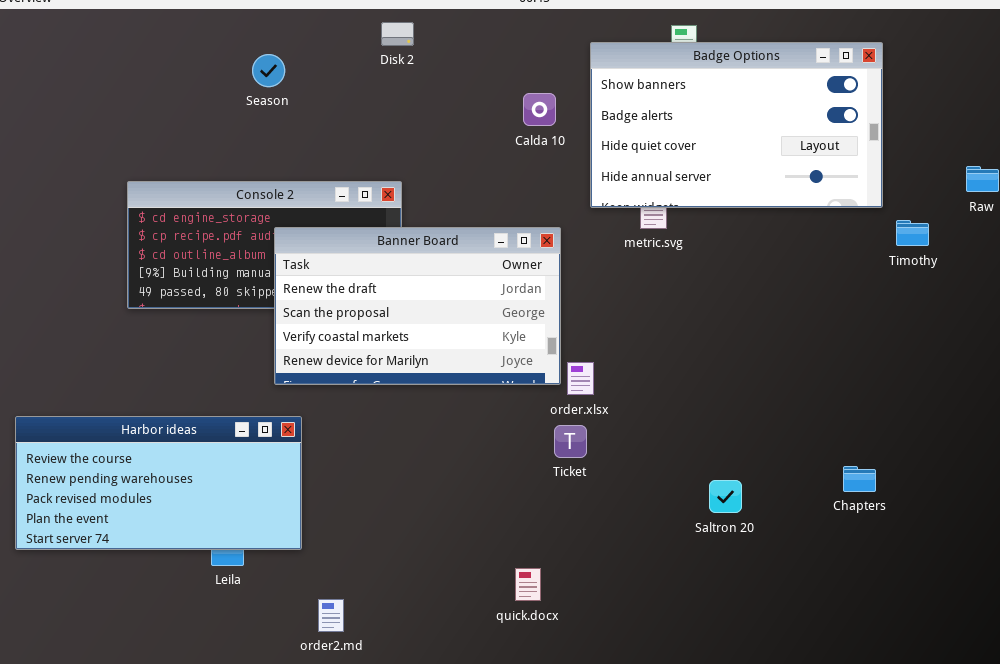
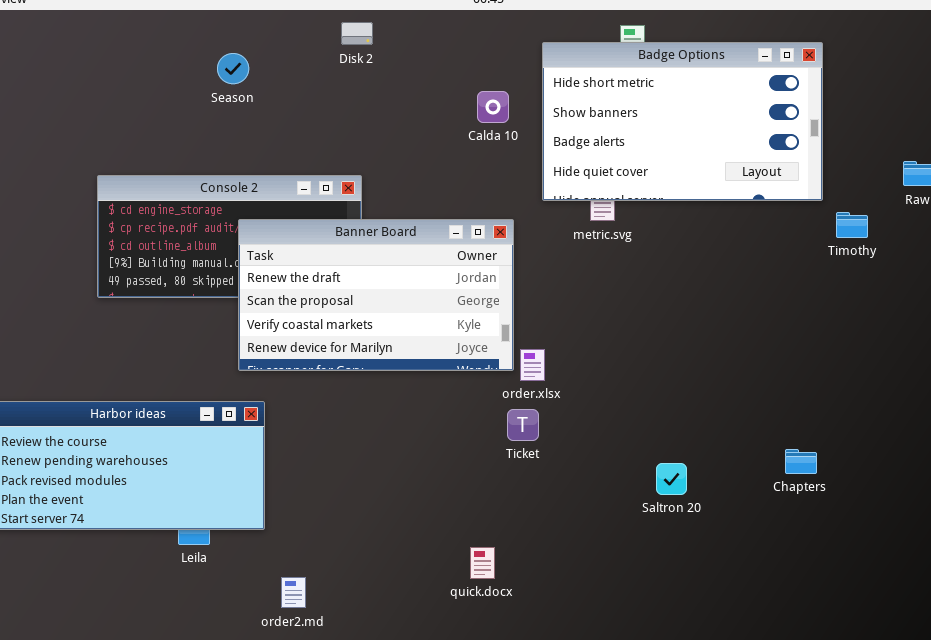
Badge Options: [590,42,883,208] -> [542,42,823,201], scrolled up 1 row

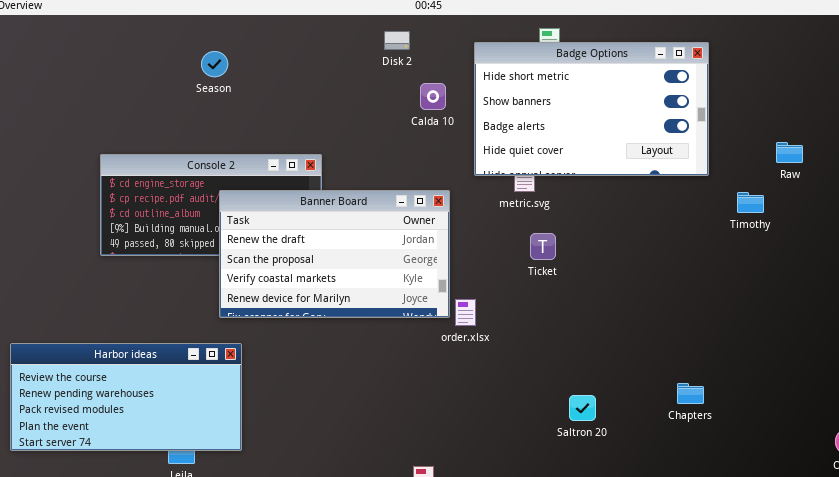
Disk 2: [341,22,373,45] -> [384,31,410,50], moved
Timothy: [836,212,868,238] -> [737,192,764,213], moved
Ticket: [507,409,539,441] -> [530,233,556,260], moved

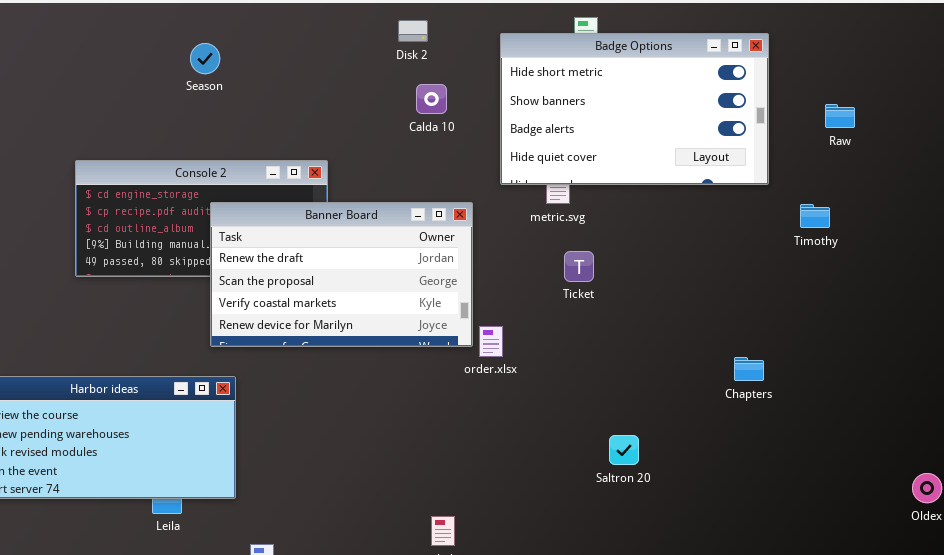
Calda 10: [420,83,446,110] -> [416,84,447,114], moved
Raw: [776,142,803,163] -> [825,104,855,128], moved
Chapters: [677,383,704,404] -> [734,357,764,381], moved

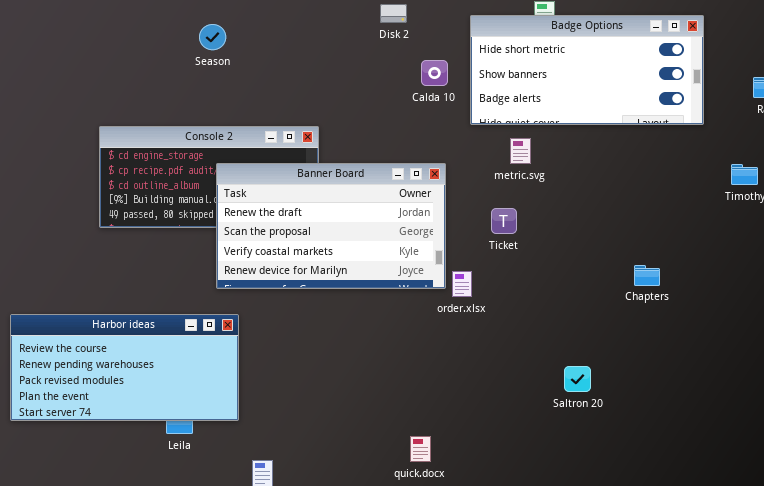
Badge Options: [500,33,769,185] -> [470,15,704,125], resized
Calda 10: [416,84,447,114] -> [421,60,448,86], moved
Ticket: [564,251,594,282] -> [491,208,517,234], moved
Chapters: [734,357,764,381] -> [634,265,660,286], moved

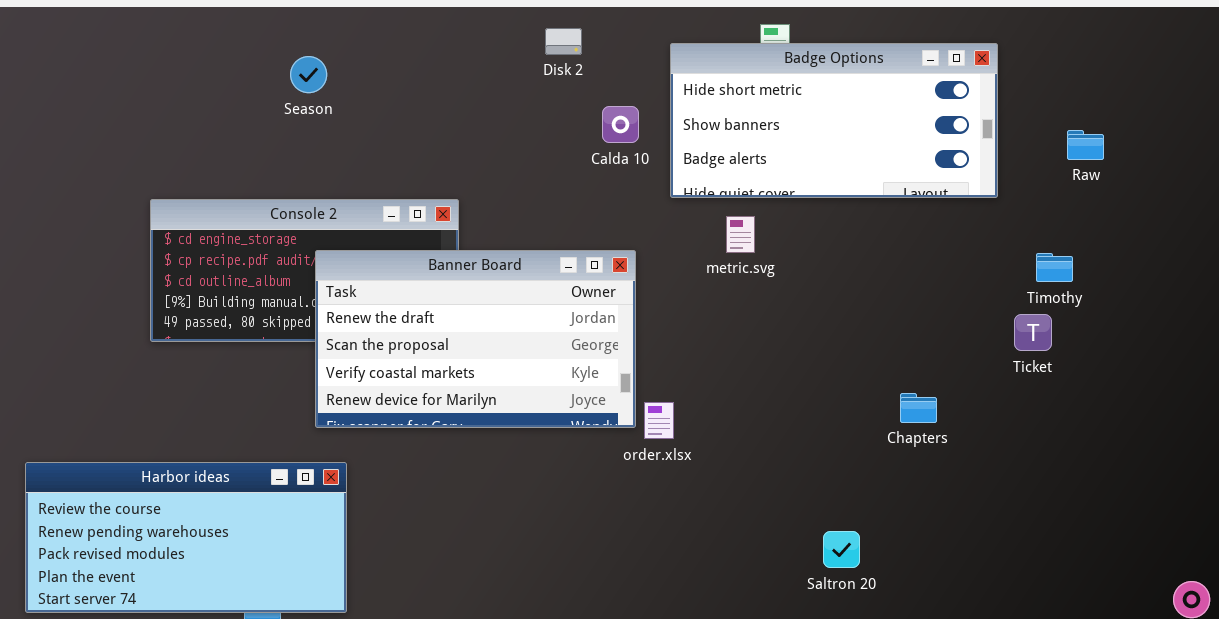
Ticket: [491,208,517,234] -> [1014,314,1052,351], moved
Saltron 20: [564,366,591,392] -> [823,531,860,568], moved

